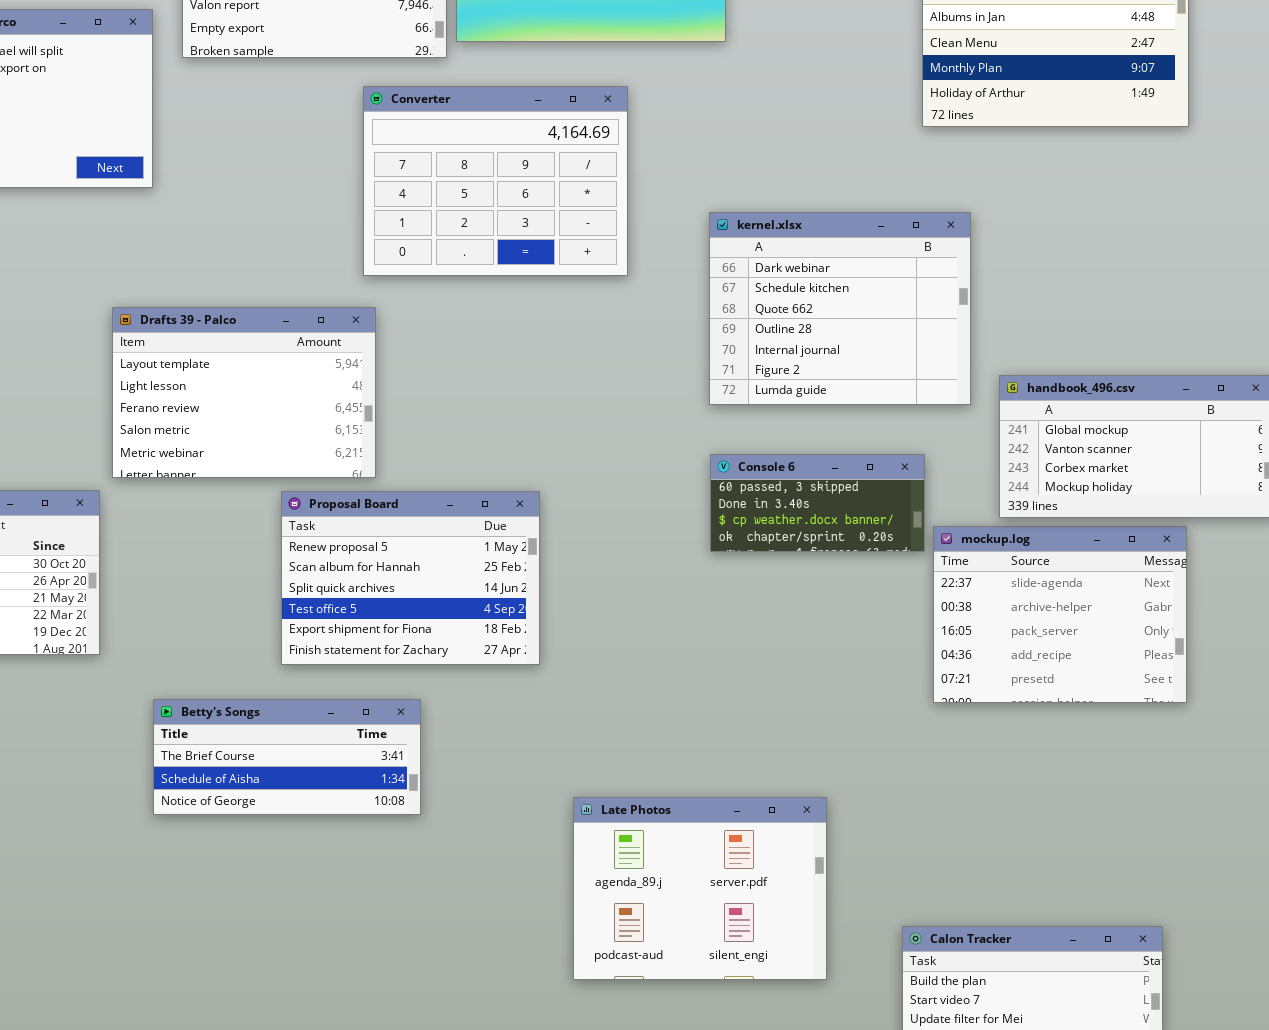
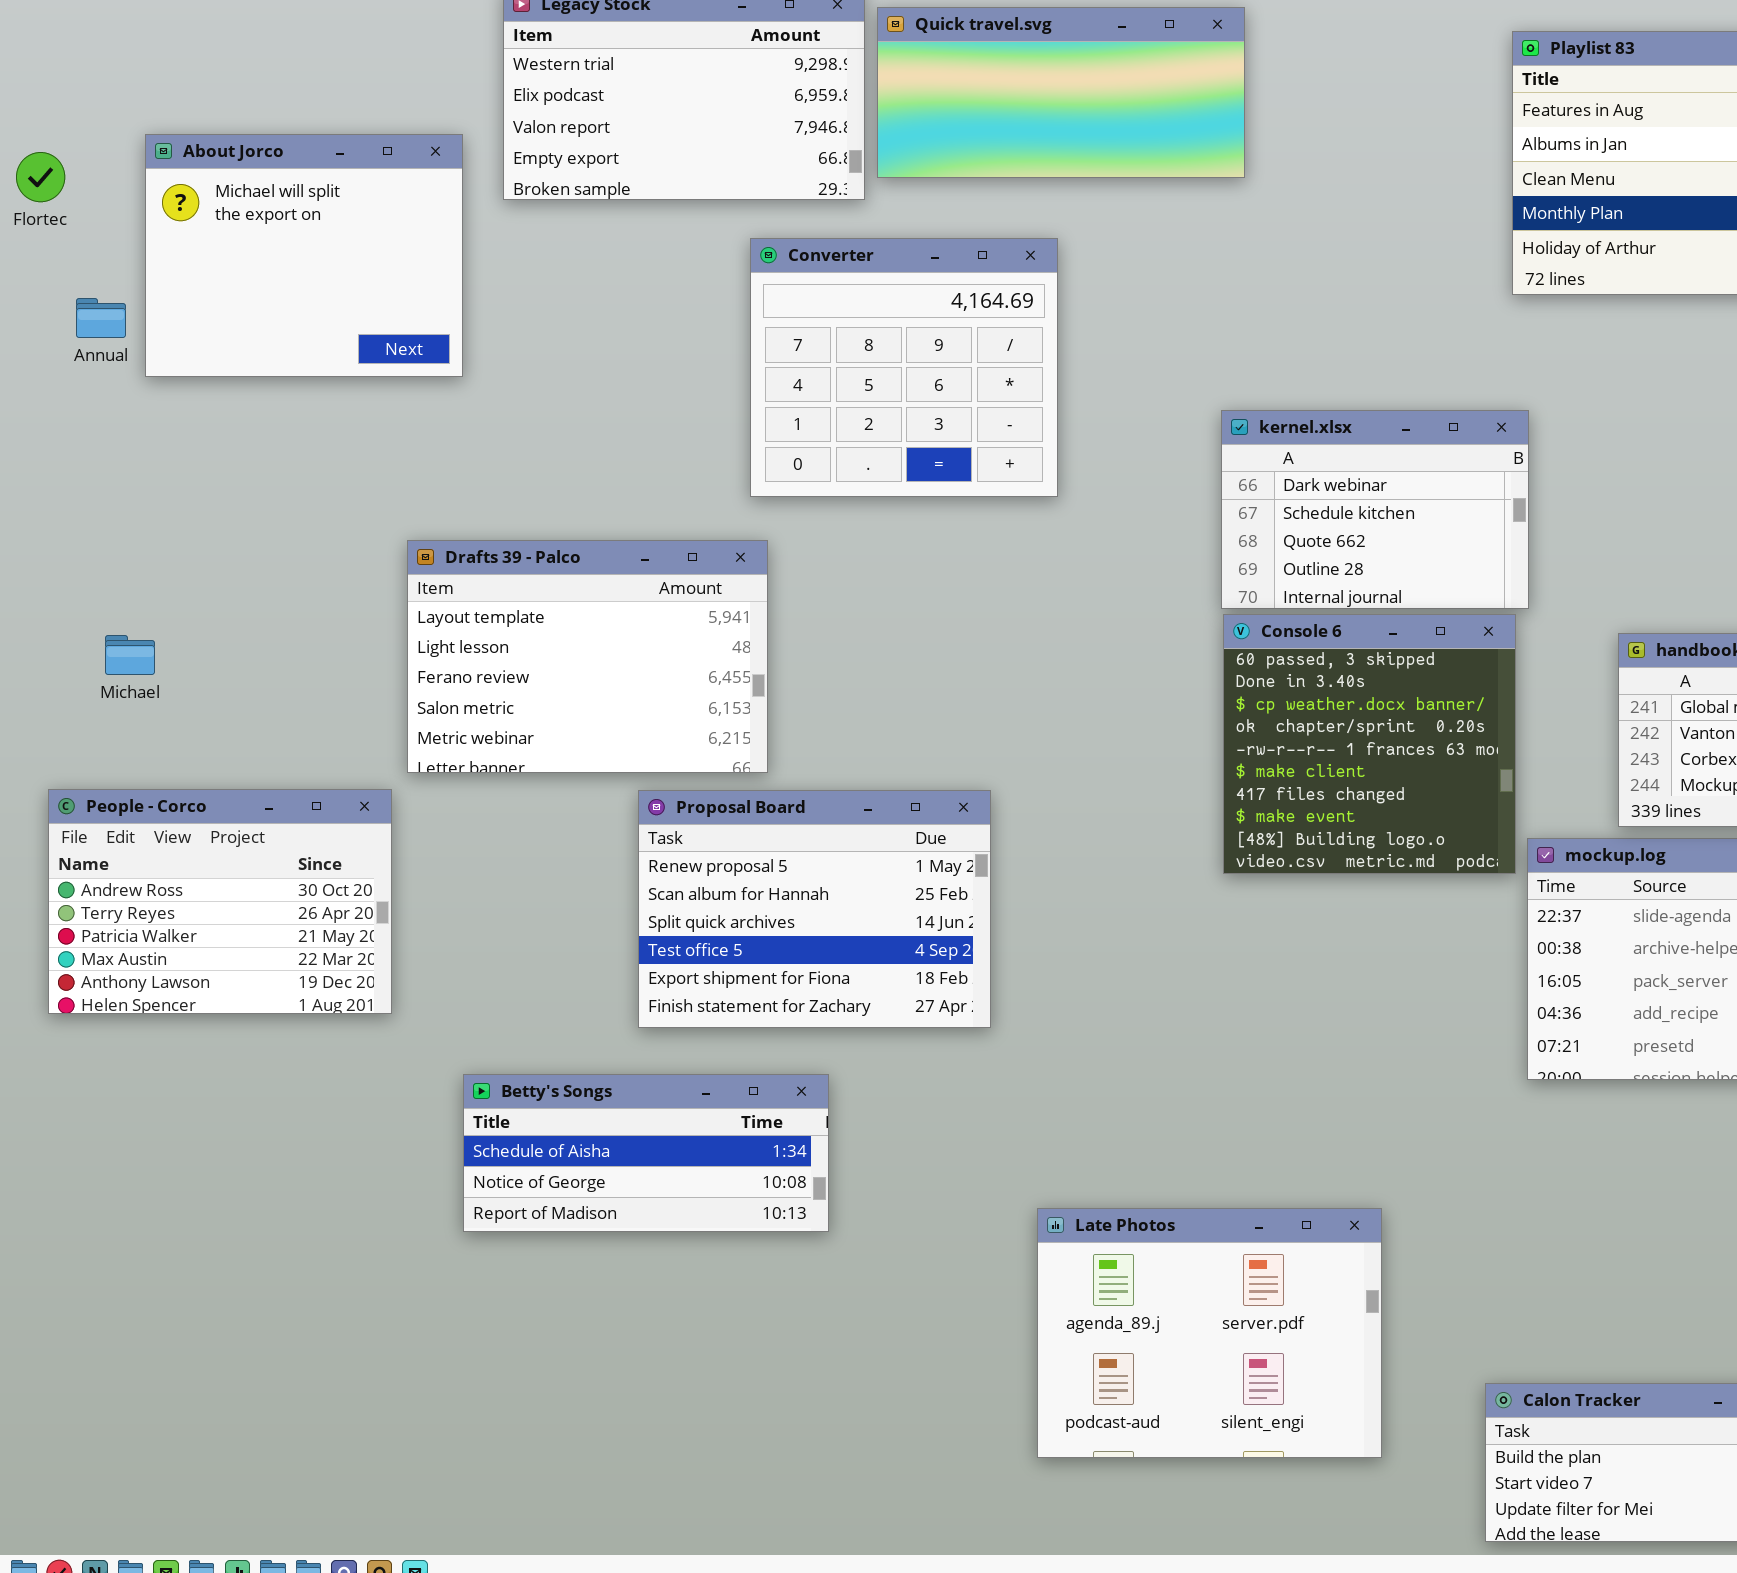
Converter: [363,86,628,276] -> [750,238,1058,497], resized
kernel.xlsx: [709,212,971,405] -> [1221,410,1529,609], resized
Console 6: [710,454,925,552] -> [1223,614,1516,874], resized
Betty's Songs: [153,699,421,815] -> [463,1074,829,1232], scrolled down 1 row

